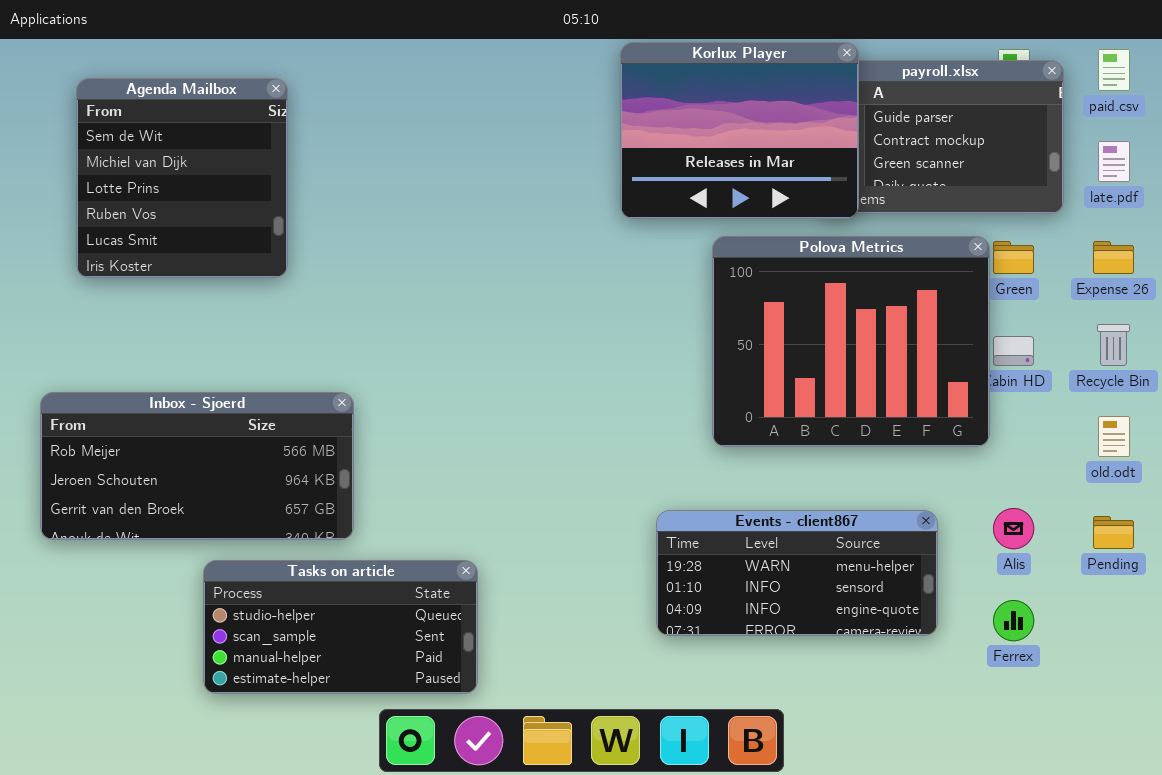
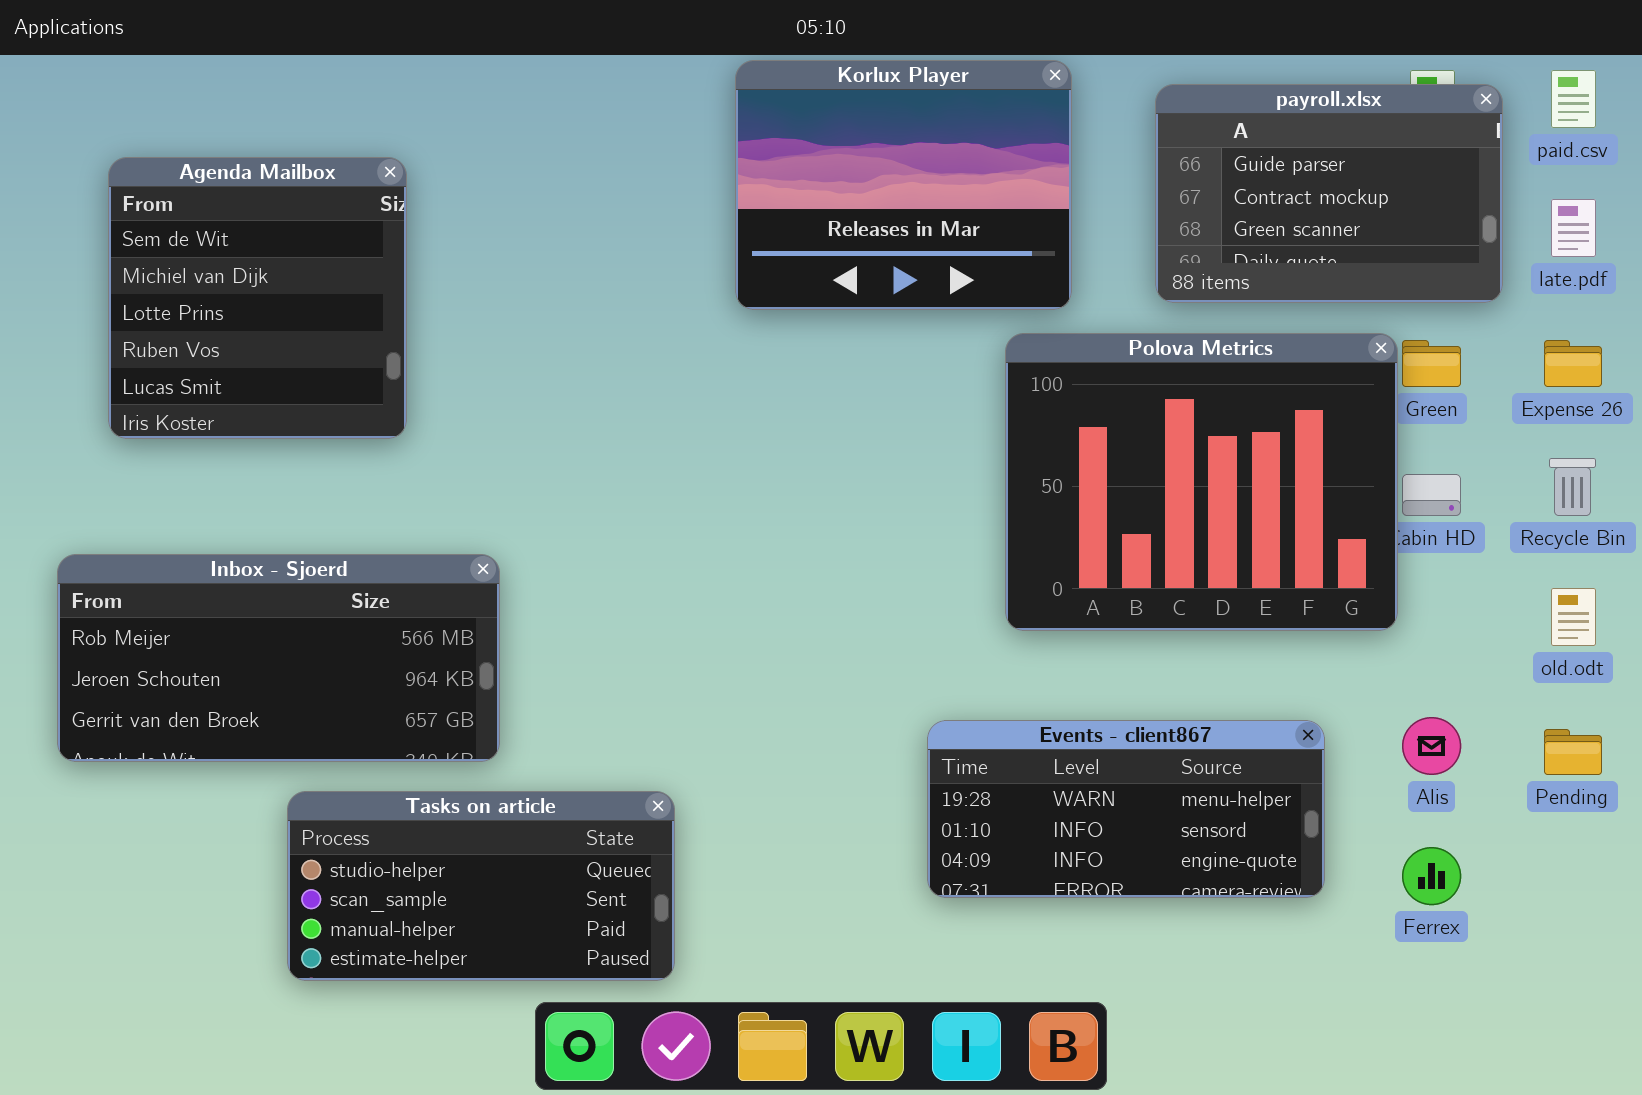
Korlux Player: [620,42,859,219] -> [735,60,1072,310], moved
Agenda Mailbox: [76,78,288,278] -> [108,157,407,439], moved

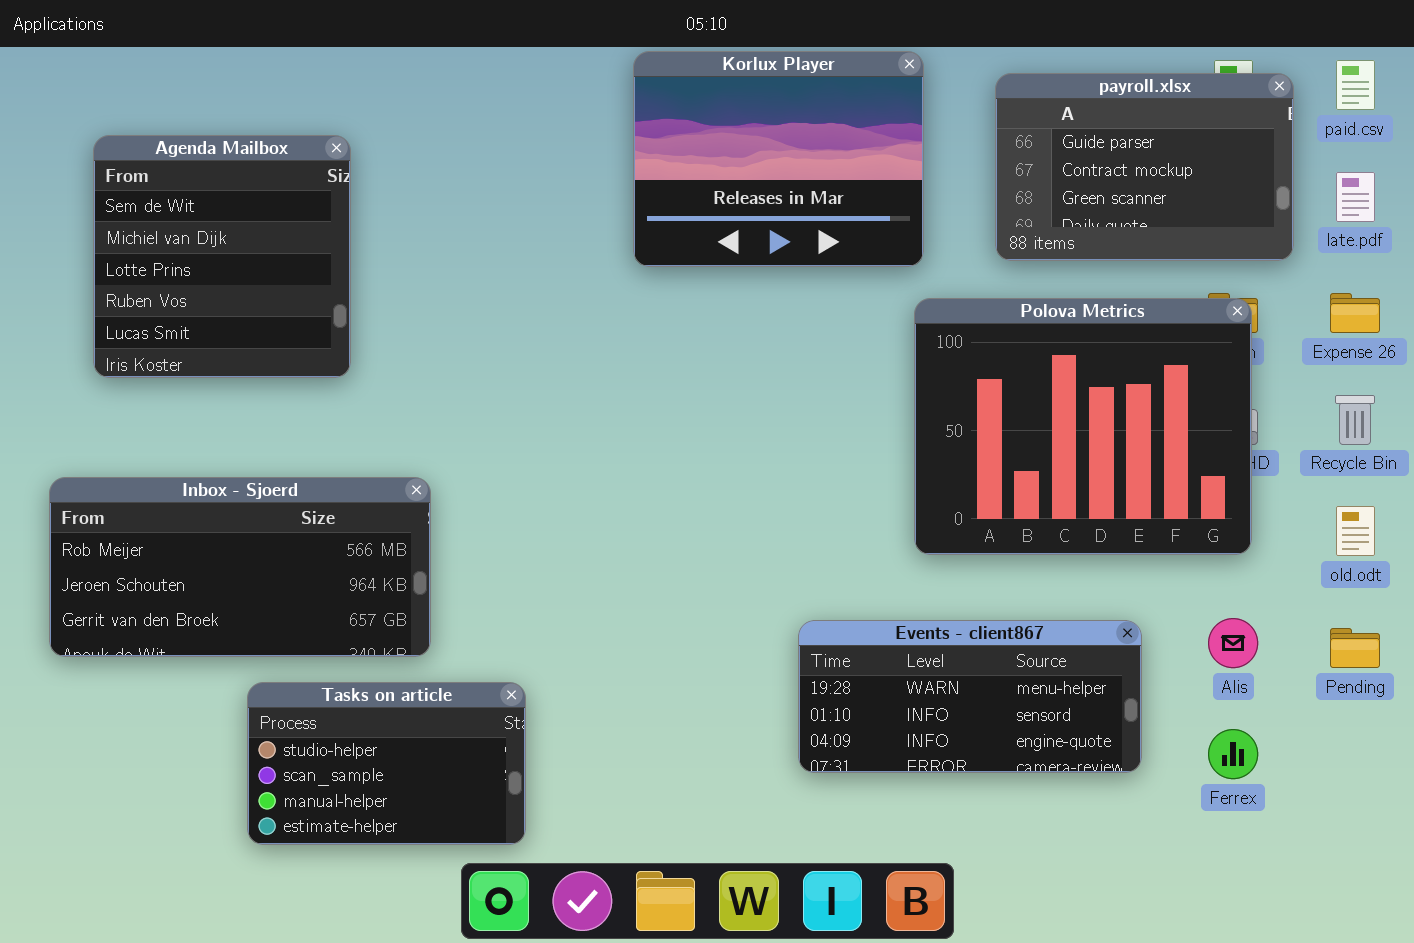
Polova Metrics: [1005,333,1398,631] -> [914,298,1252,555], moved
Tasks on article: [287,791,675,981] -> [247,682,526,845], resized

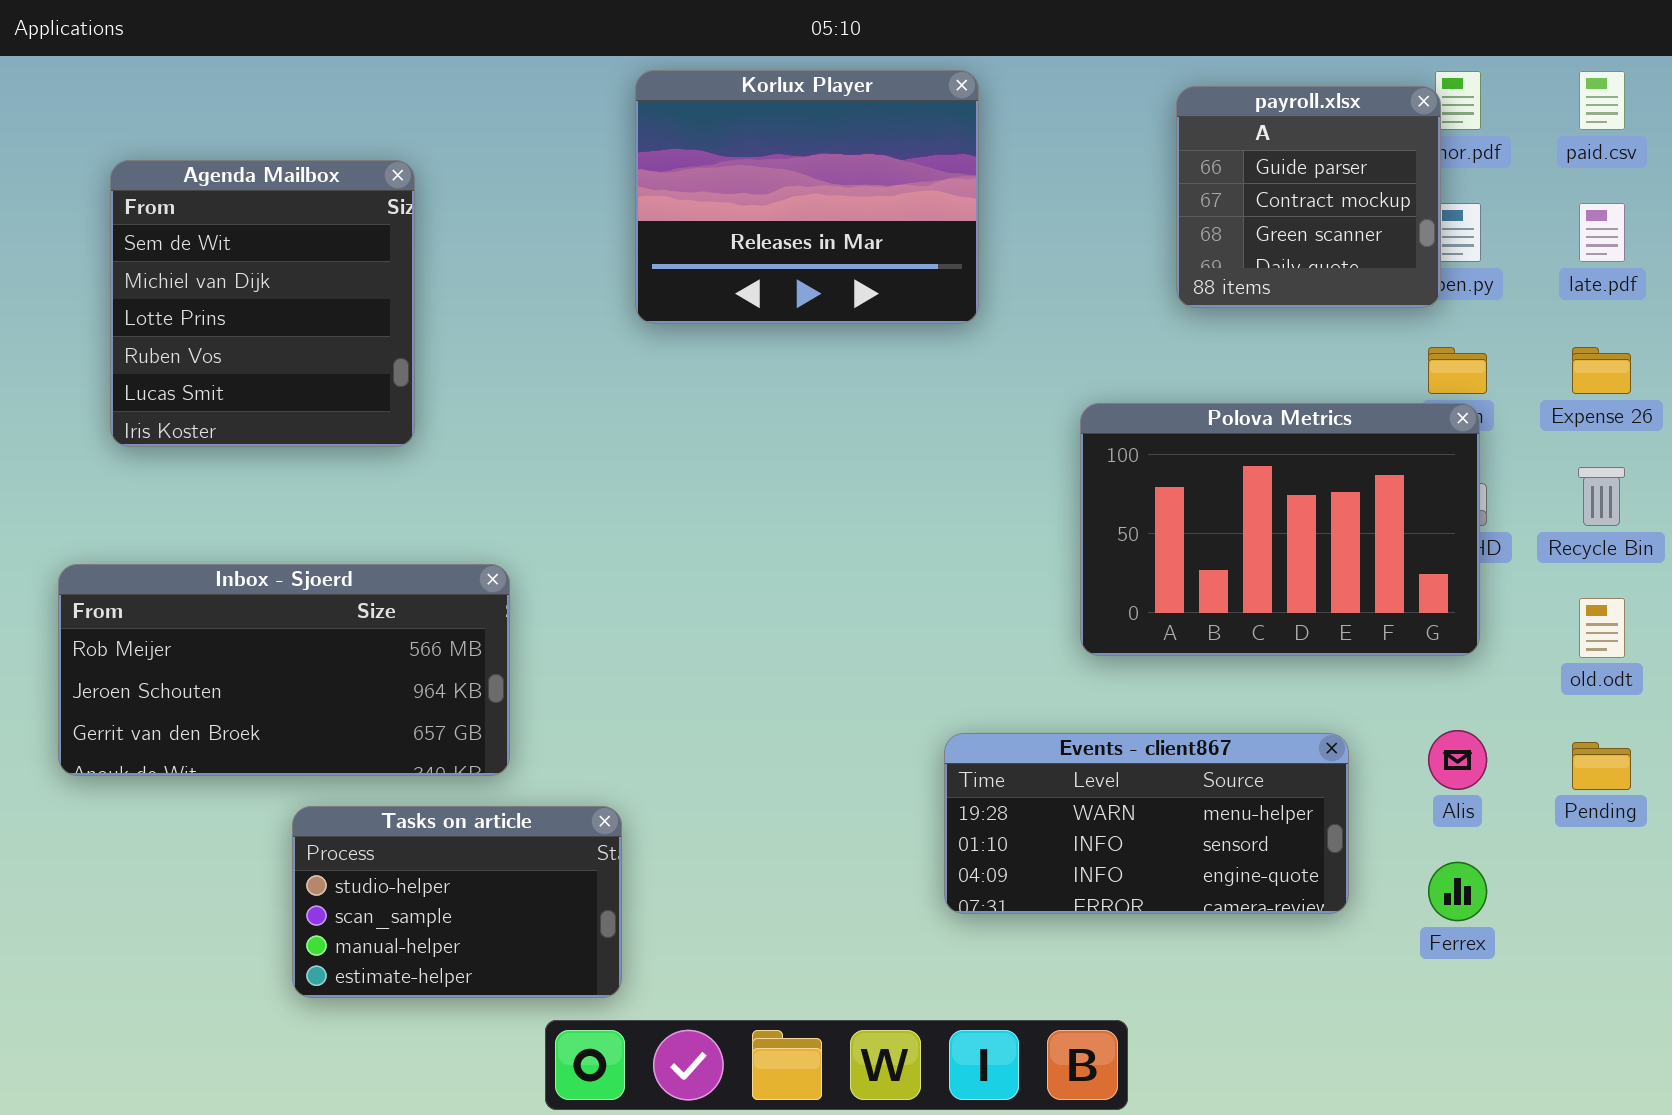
Korlux Player: [633,51,924,267] -> [635,70,979,324], moved
payroll.xlsx: [995,73,1294,261] -> [1176,86,1441,308], resized
Polova Metrics: [914,298,1252,555] -> [1080,403,1480,656], resized

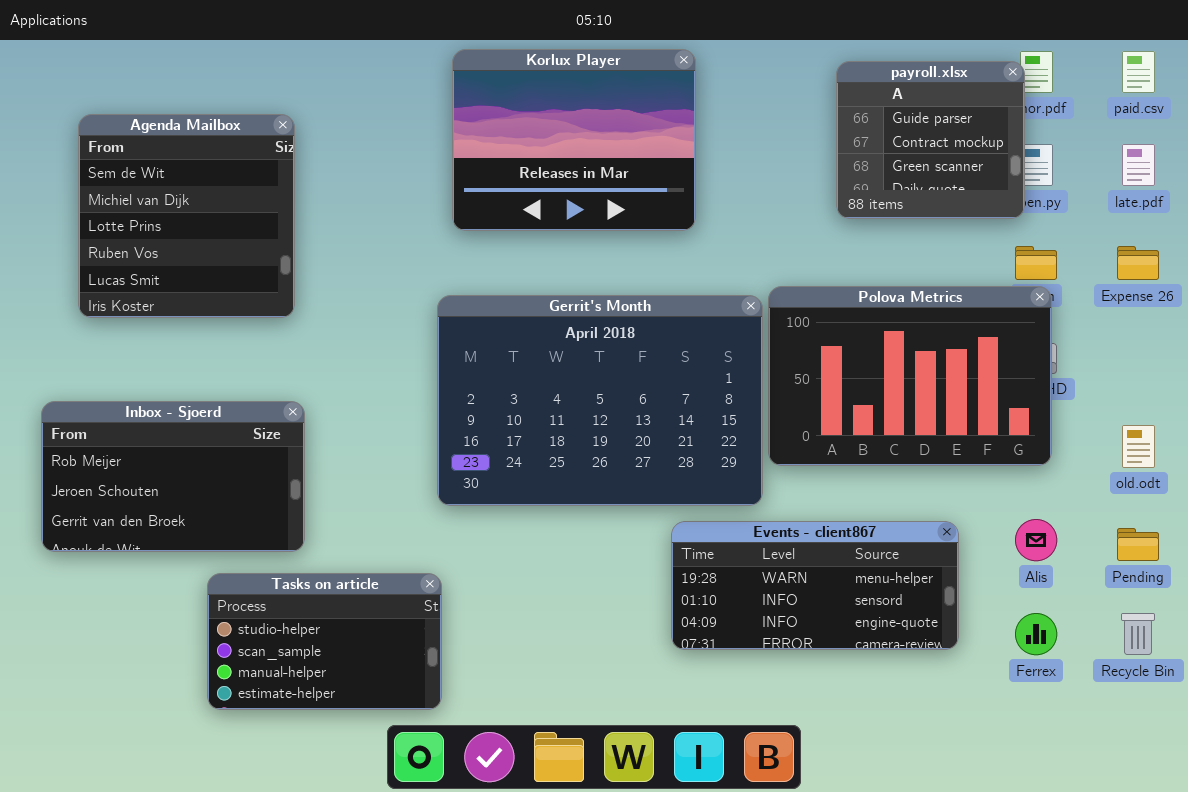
Gerrit's Month: none -> [437,295,763,506], opened
Recycle Bin: [1578,467,1625,526] -> [1121,613,1155,655], moved
Inbox - Sjoerd: [58,564,510,776] -> [41,401,305,552], resized

